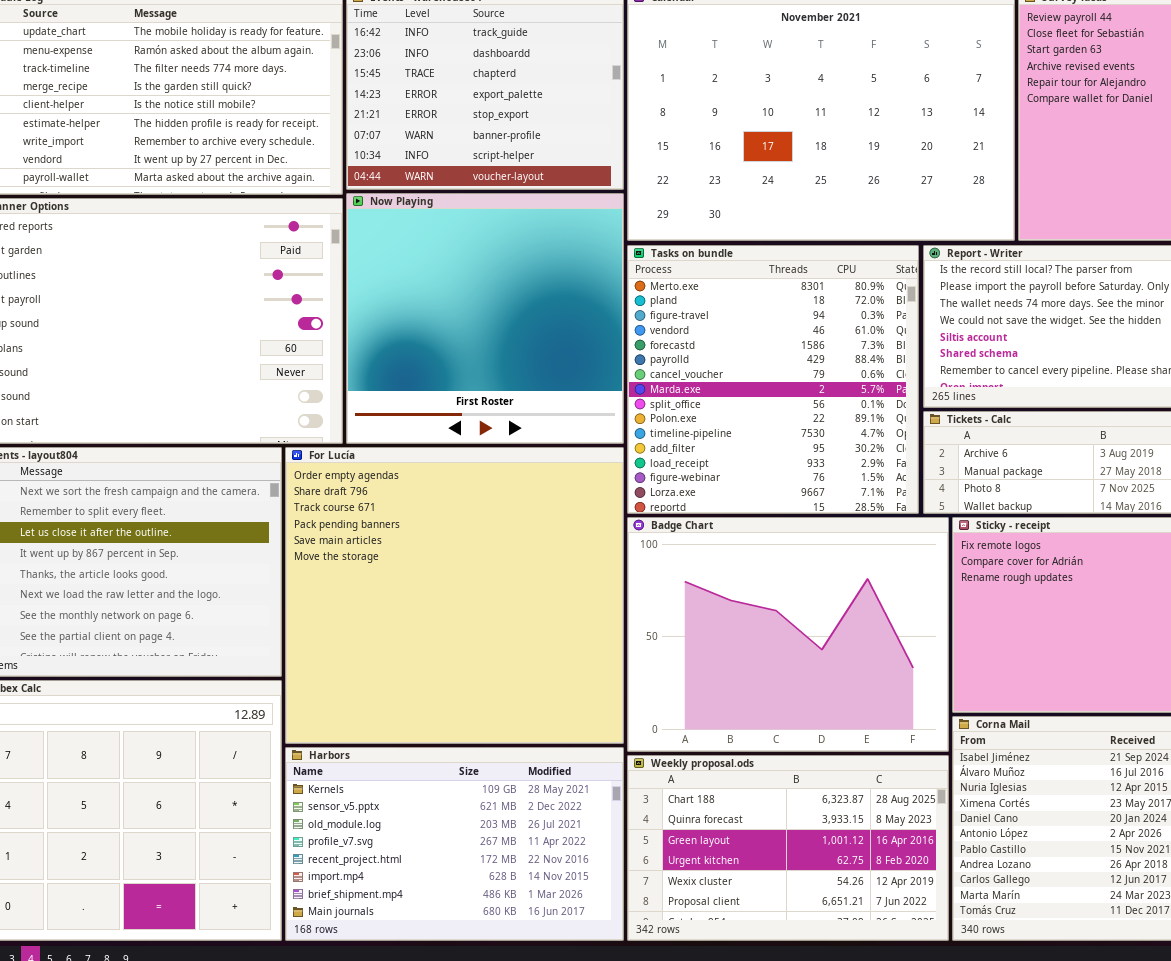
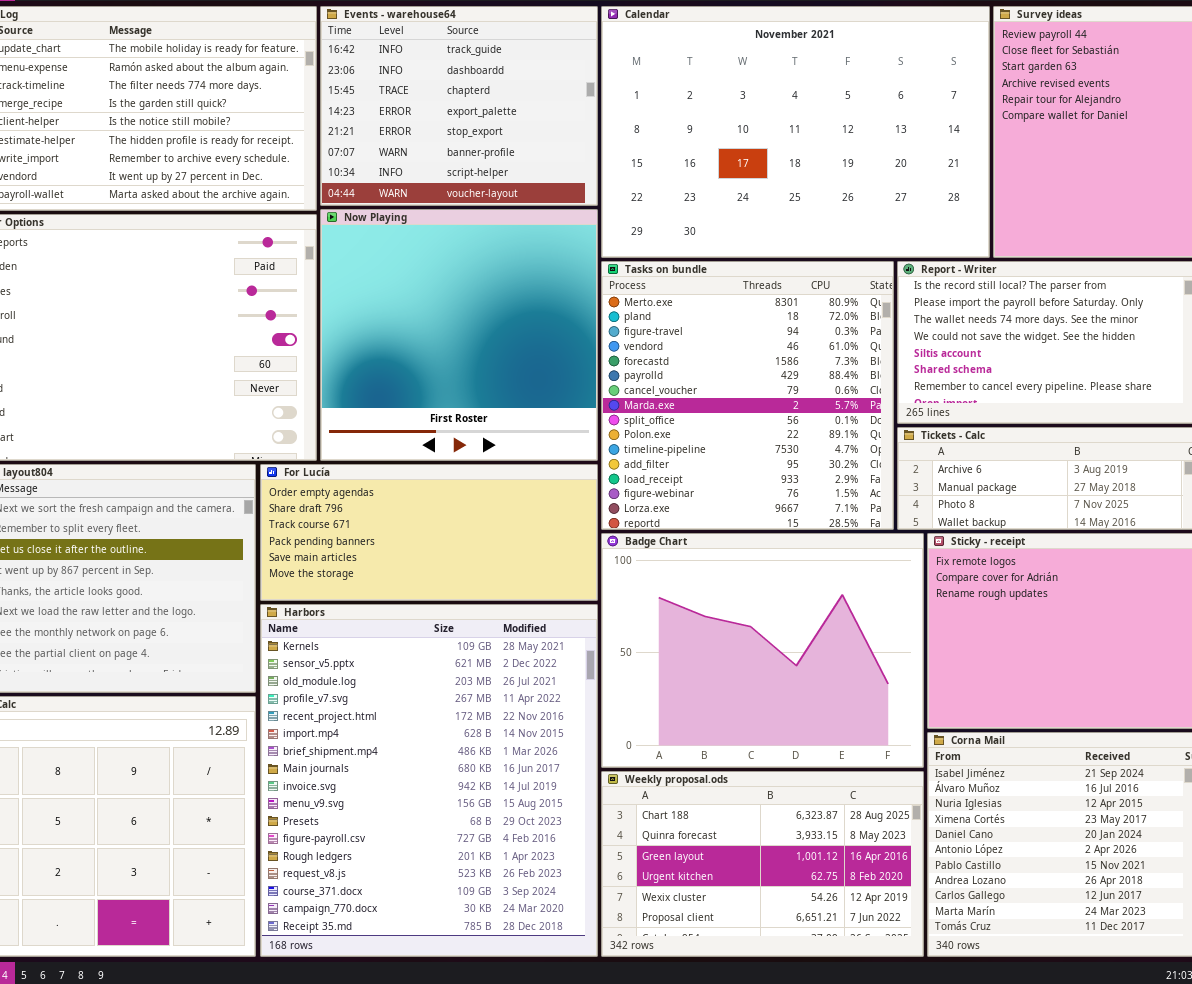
For Lucía: [285,447,624,744] -> [260,464,598,601], resized
Harbors: [285,747,624,941] -> [260,604,598,957], resized

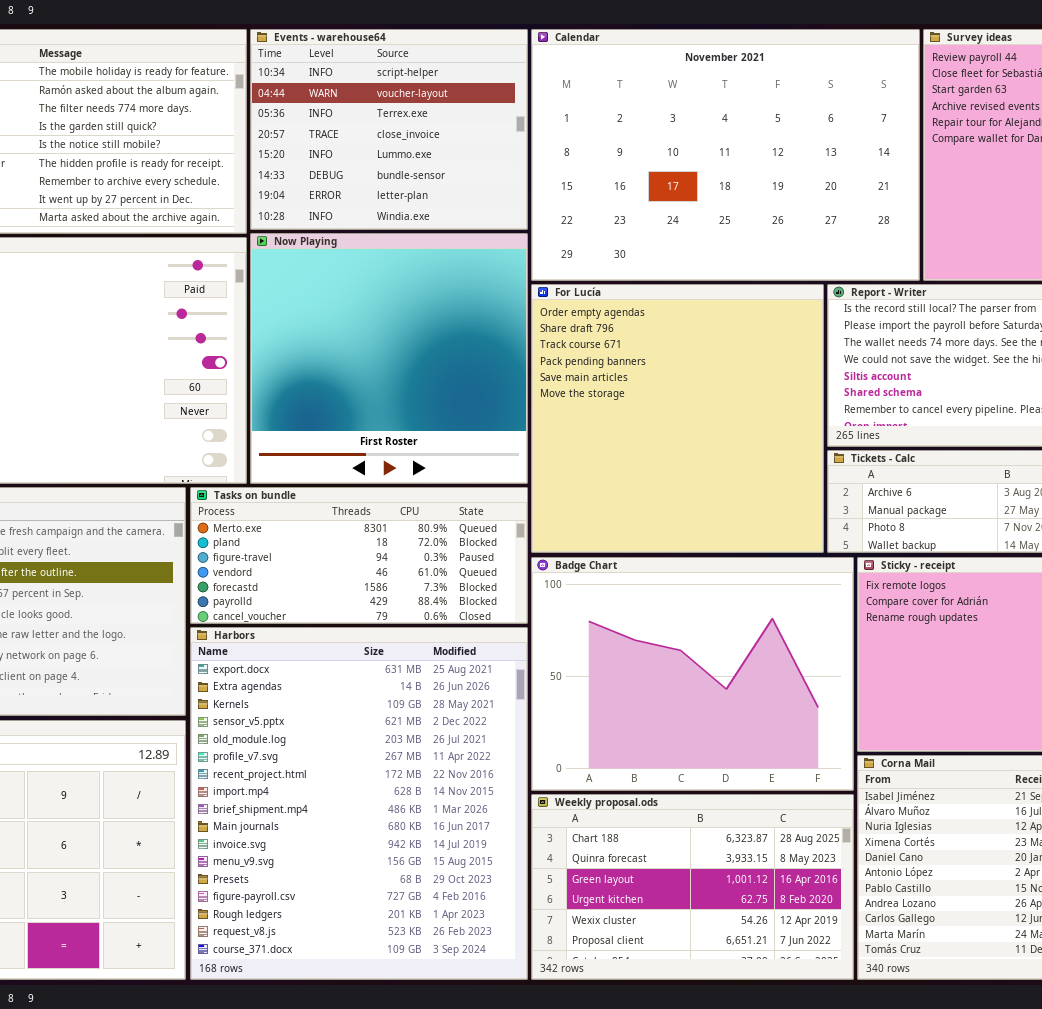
Events - warehouse64: [320,6,598,206] -> [250,29,528,230], scrolled down 6 rows
Tasks on bundle: [601,261,894,530] -> [190,487,528,624], moved, resized
For Lucía: [260,464,598,601] -> [531,284,824,553], moved, resized
Harbors: [260,604,598,957] -> [190,627,528,980], scrolled up 2 rows

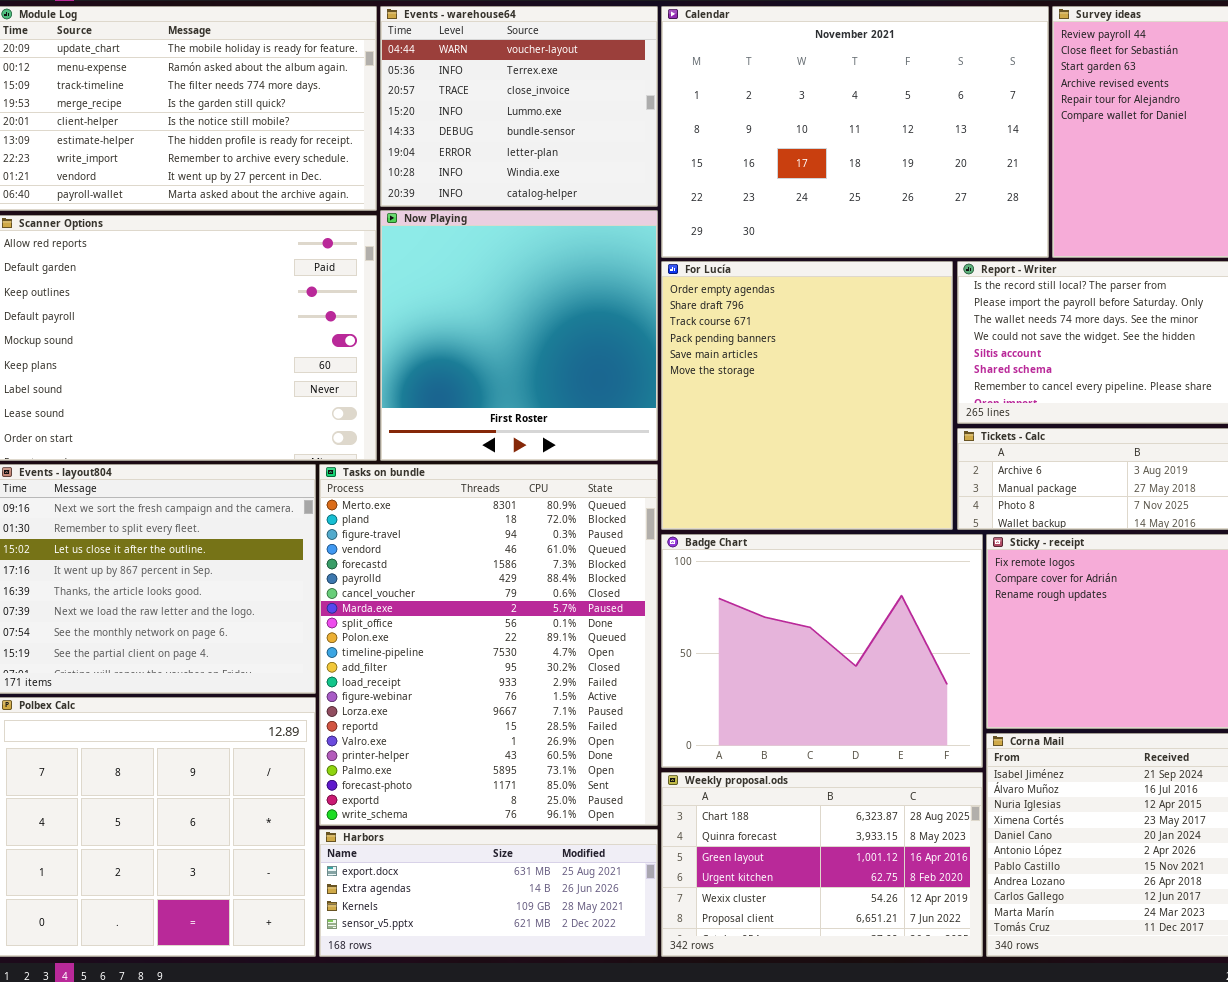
Events - warehouse64: [250,29,528,230] -> [380,6,658,207], scrolled down 1 row
Tasks on bundle: [190,487,528,624] -> [319,464,658,826], resized
Harbors: [190,627,528,980] -> [319,829,658,957], resized

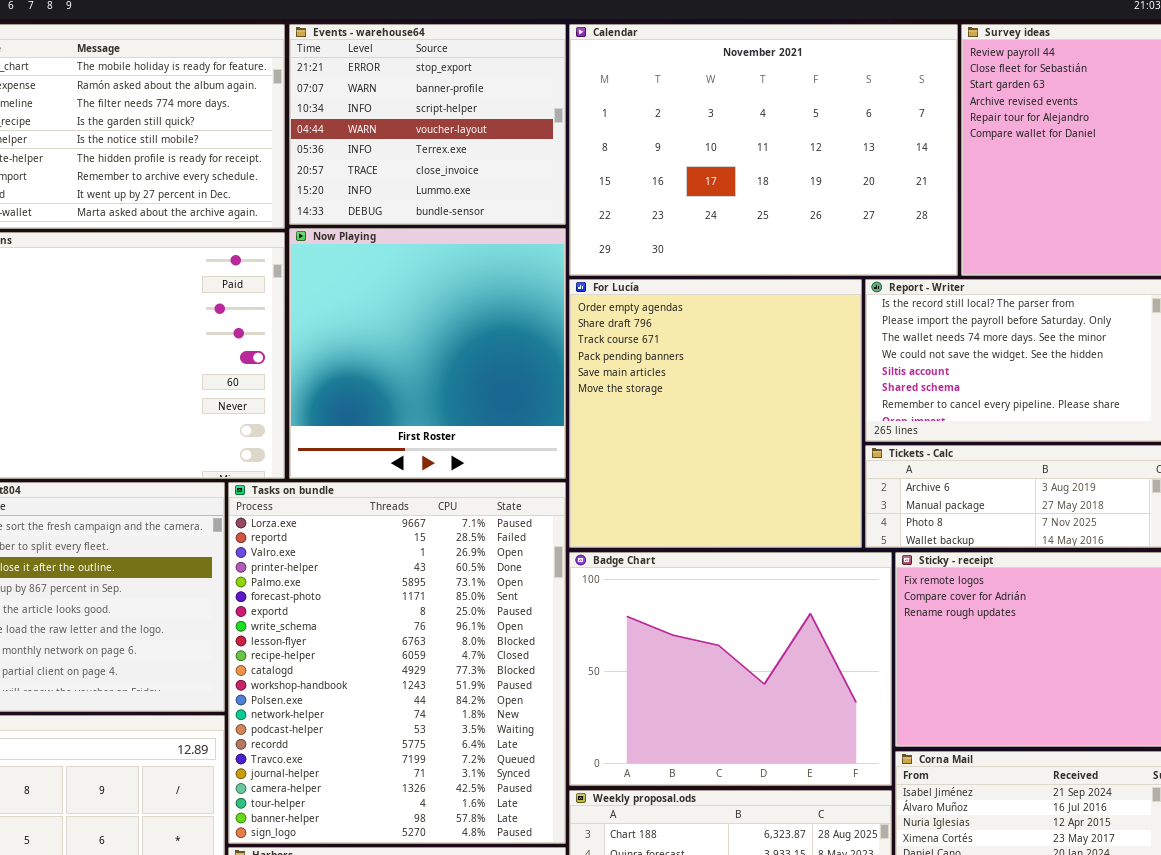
Events - warehouse64: [380,6,658,207] -> [289,24,566,225], scrolled up 3 rows
Tasks on bundle: [319,464,658,826] -> [228,482,566,844], scrolled down 14 rows

